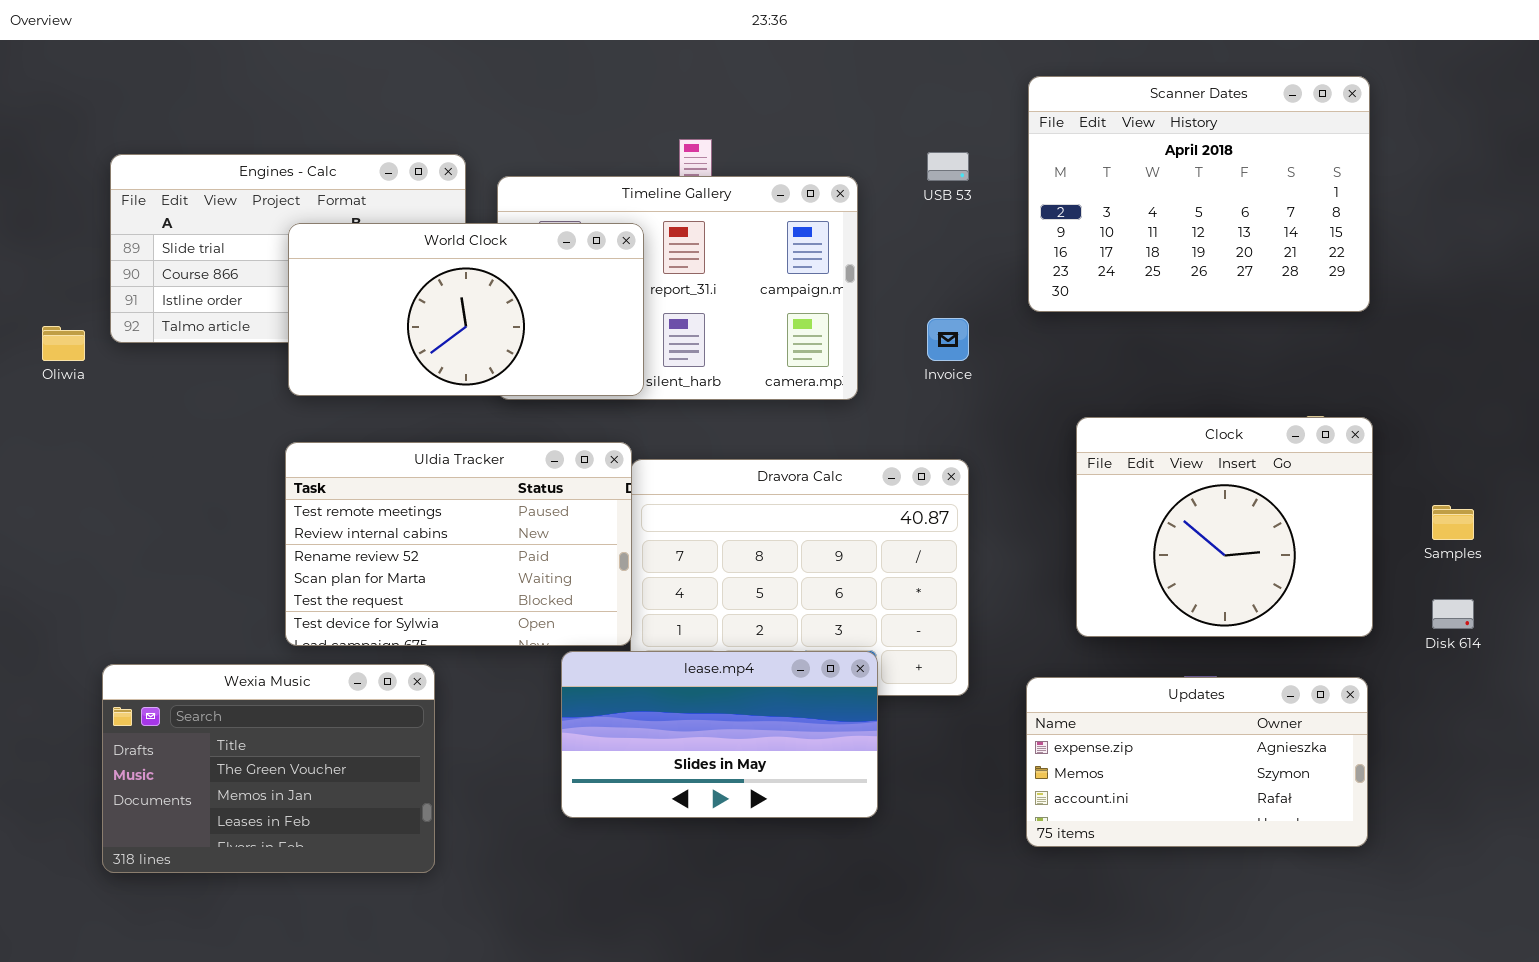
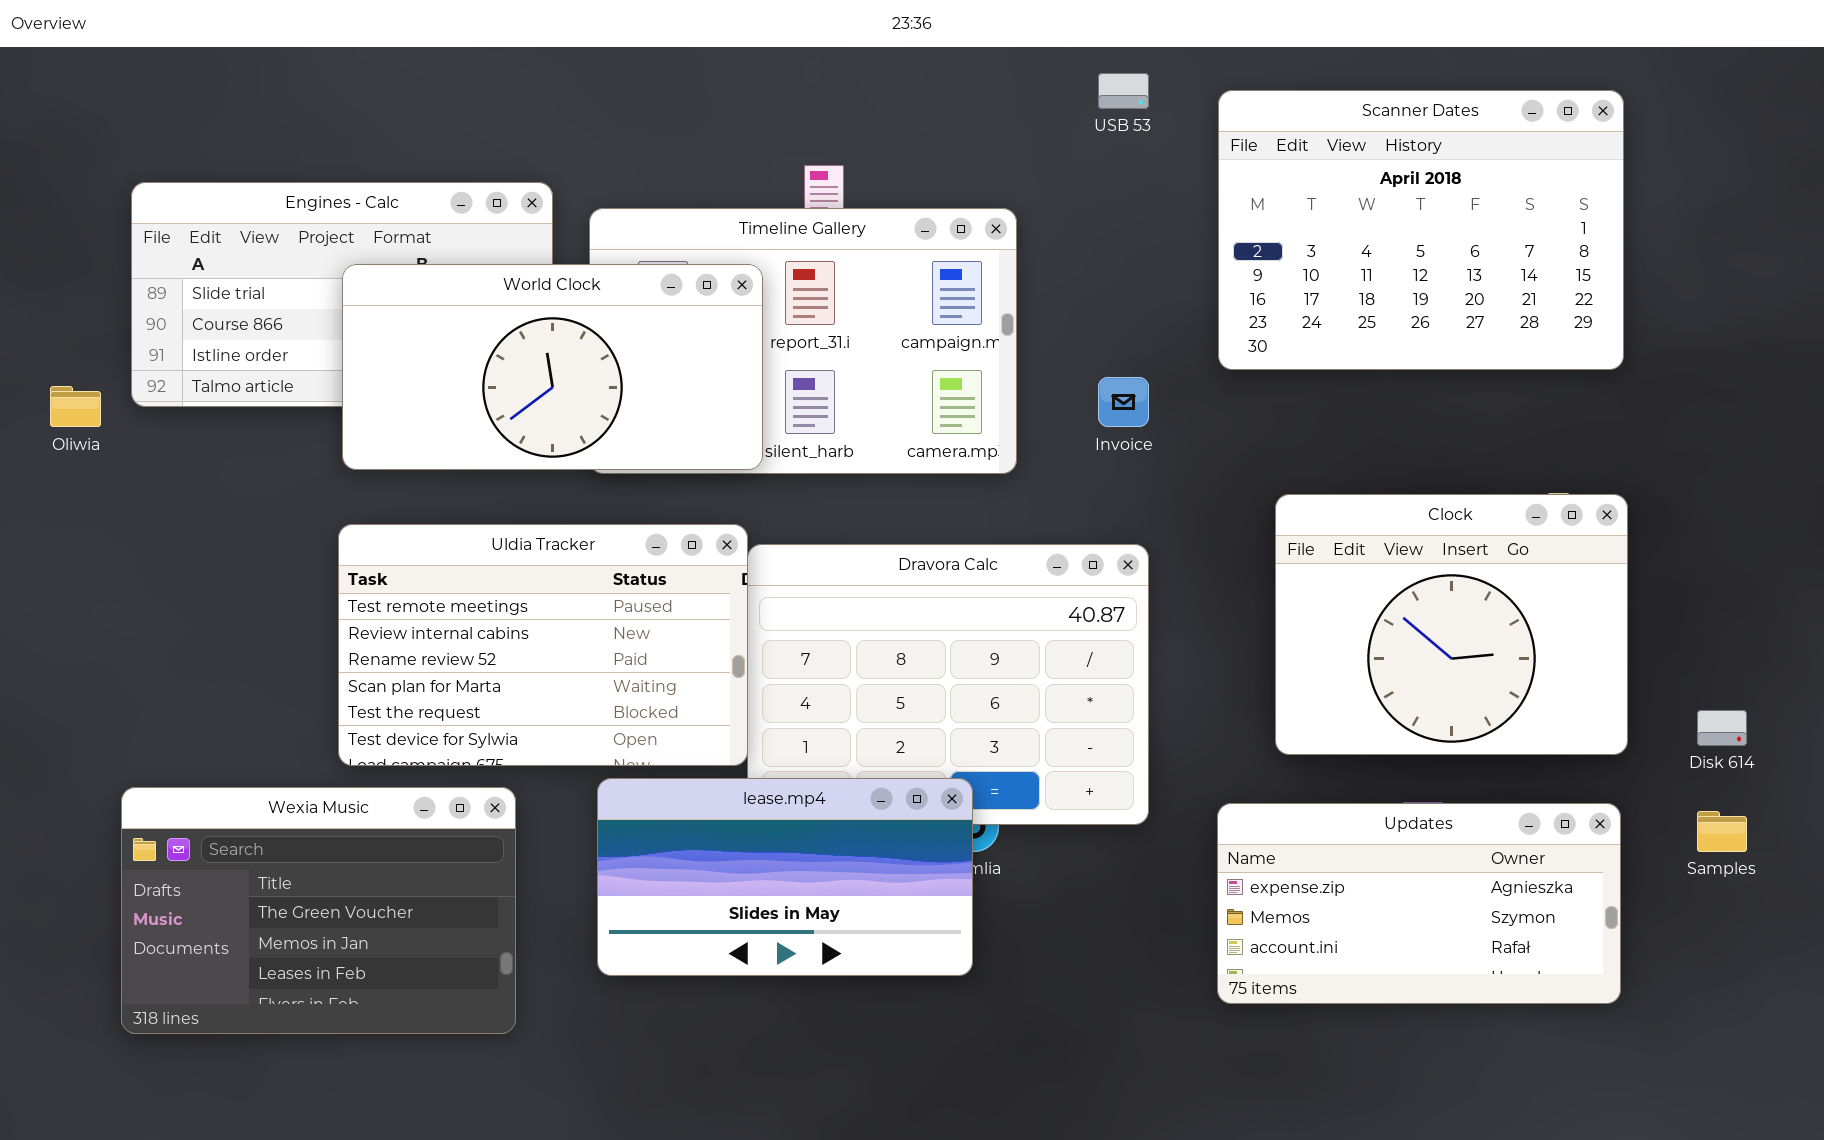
USB 53: [927,152,969,181] -> [1098,73,1149,109], moved
Samples: [1432,505,1474,540] -> [1697,811,1747,852], moved
lease.mp4: [561,651,878,818] -> [597,778,973,976], moved

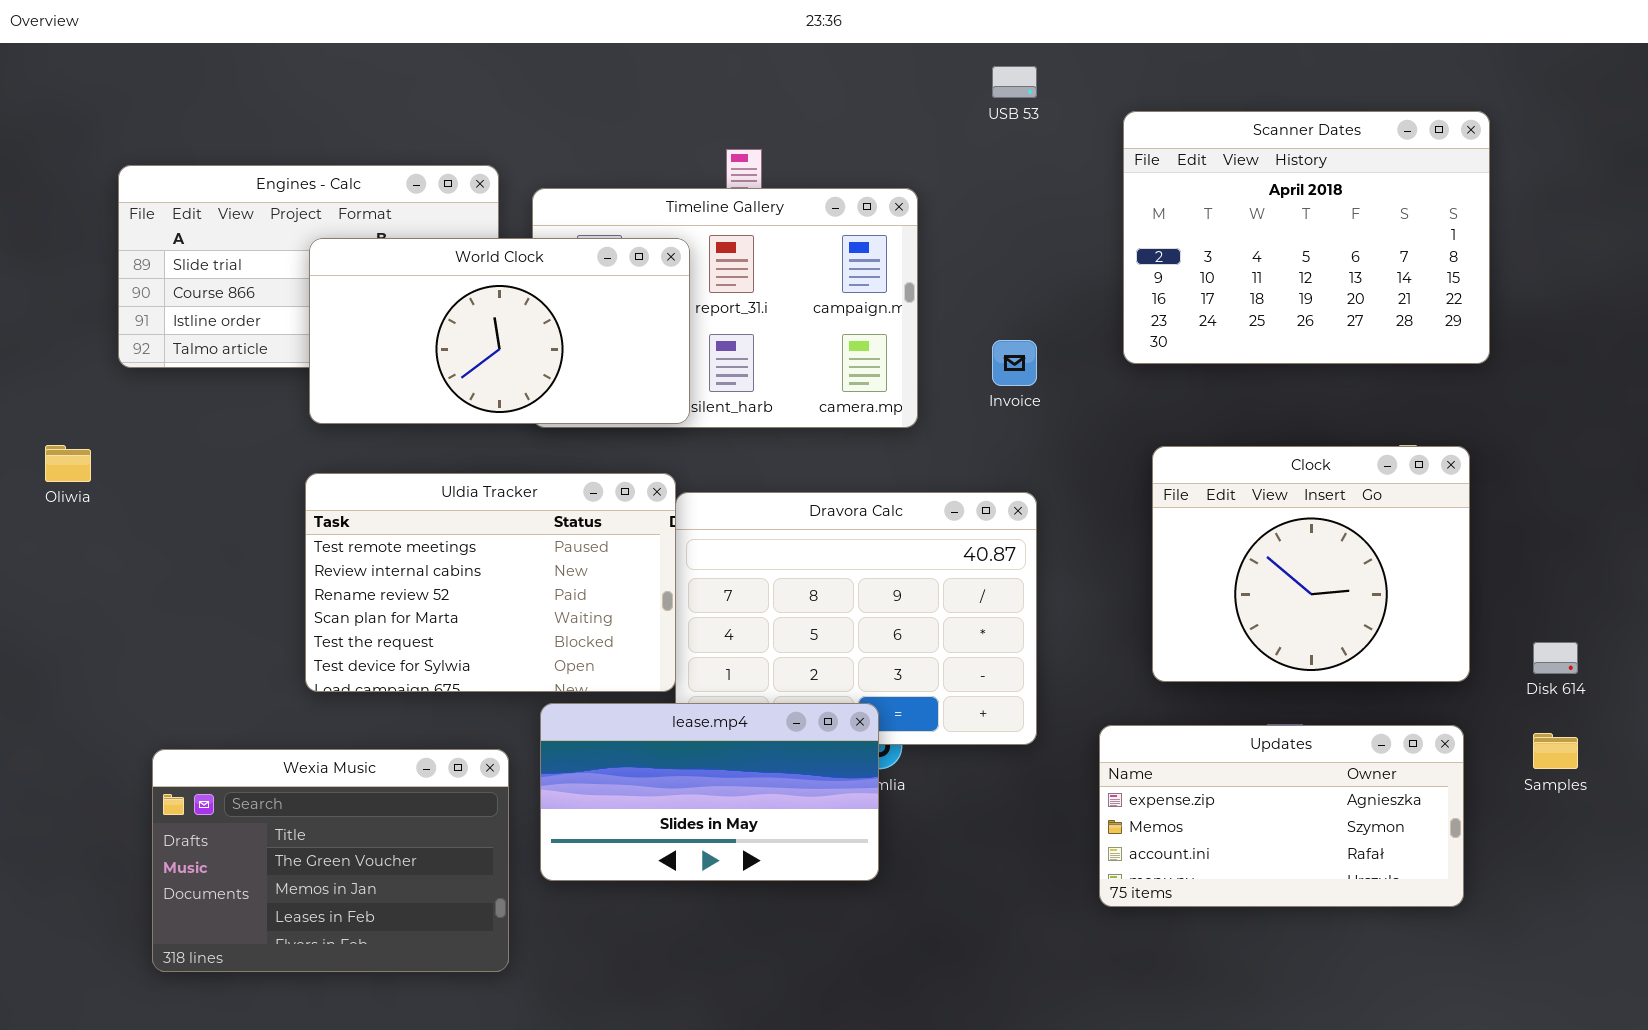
Scanner Dates: [1218,90,1624,370] -> [1123,111,1490,364], moved
Oliwia: [50,386,101,427] -> [45,445,91,482], moved
Wexia Music: [121,787,516,1034] -> [152,749,509,972], moved

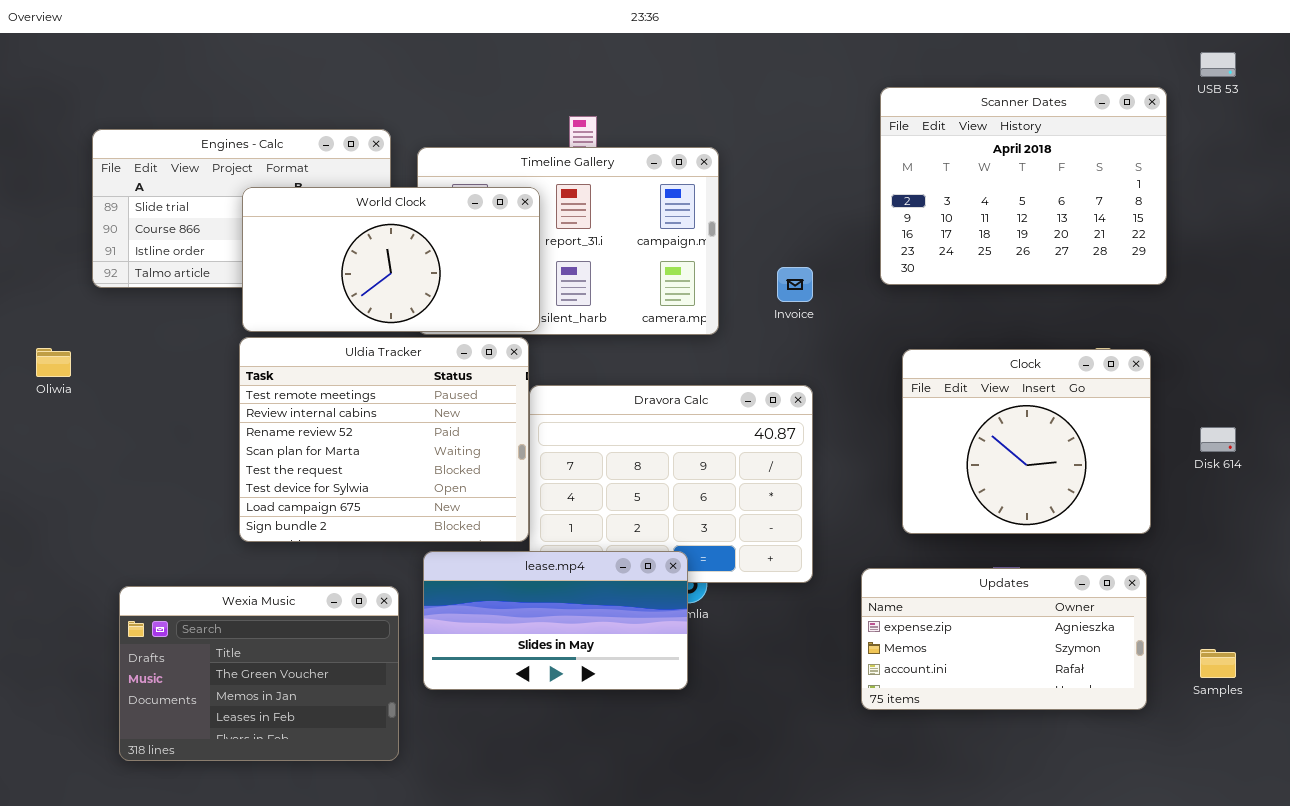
USB 53: [992,66,1037,98] -> [1200,52,1236,77], moved
Uldia Tracker: [305,473,676,692] -> [239,337,529,542], resized
Disk 614: [1533,642,1578,674] -> [1200,427,1236,452], moved
Samples: [1533,733,1578,769] -> [1200,649,1236,678], moved

